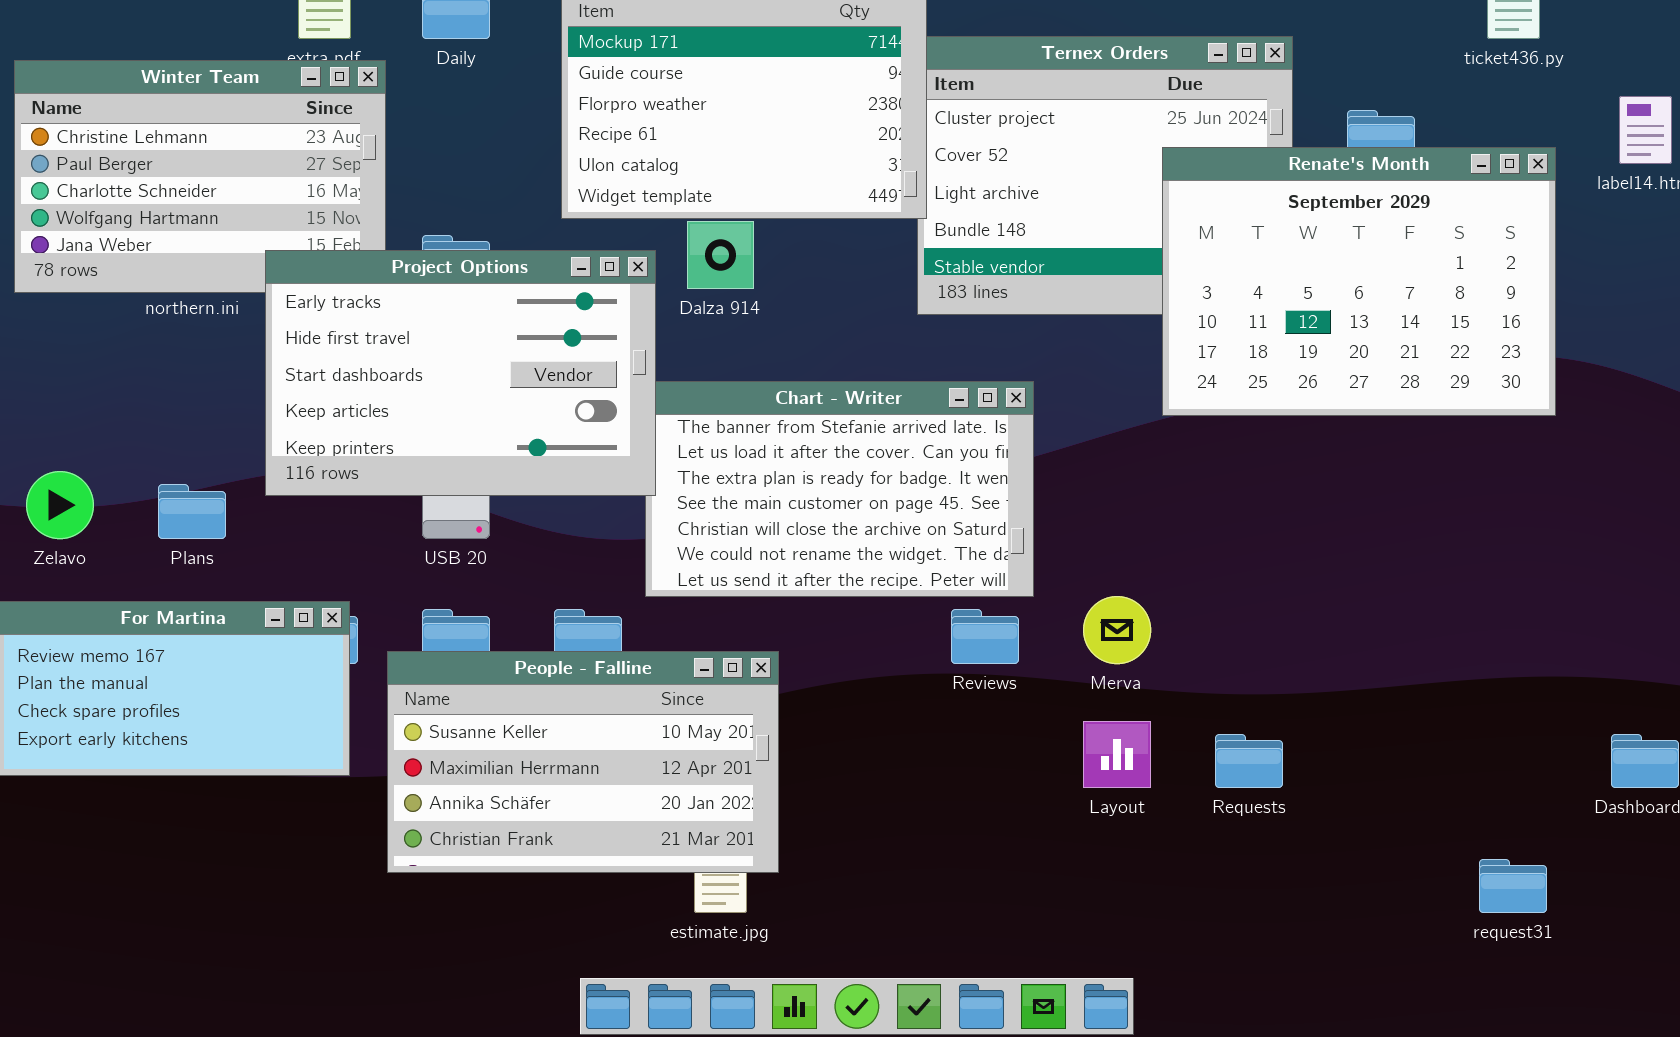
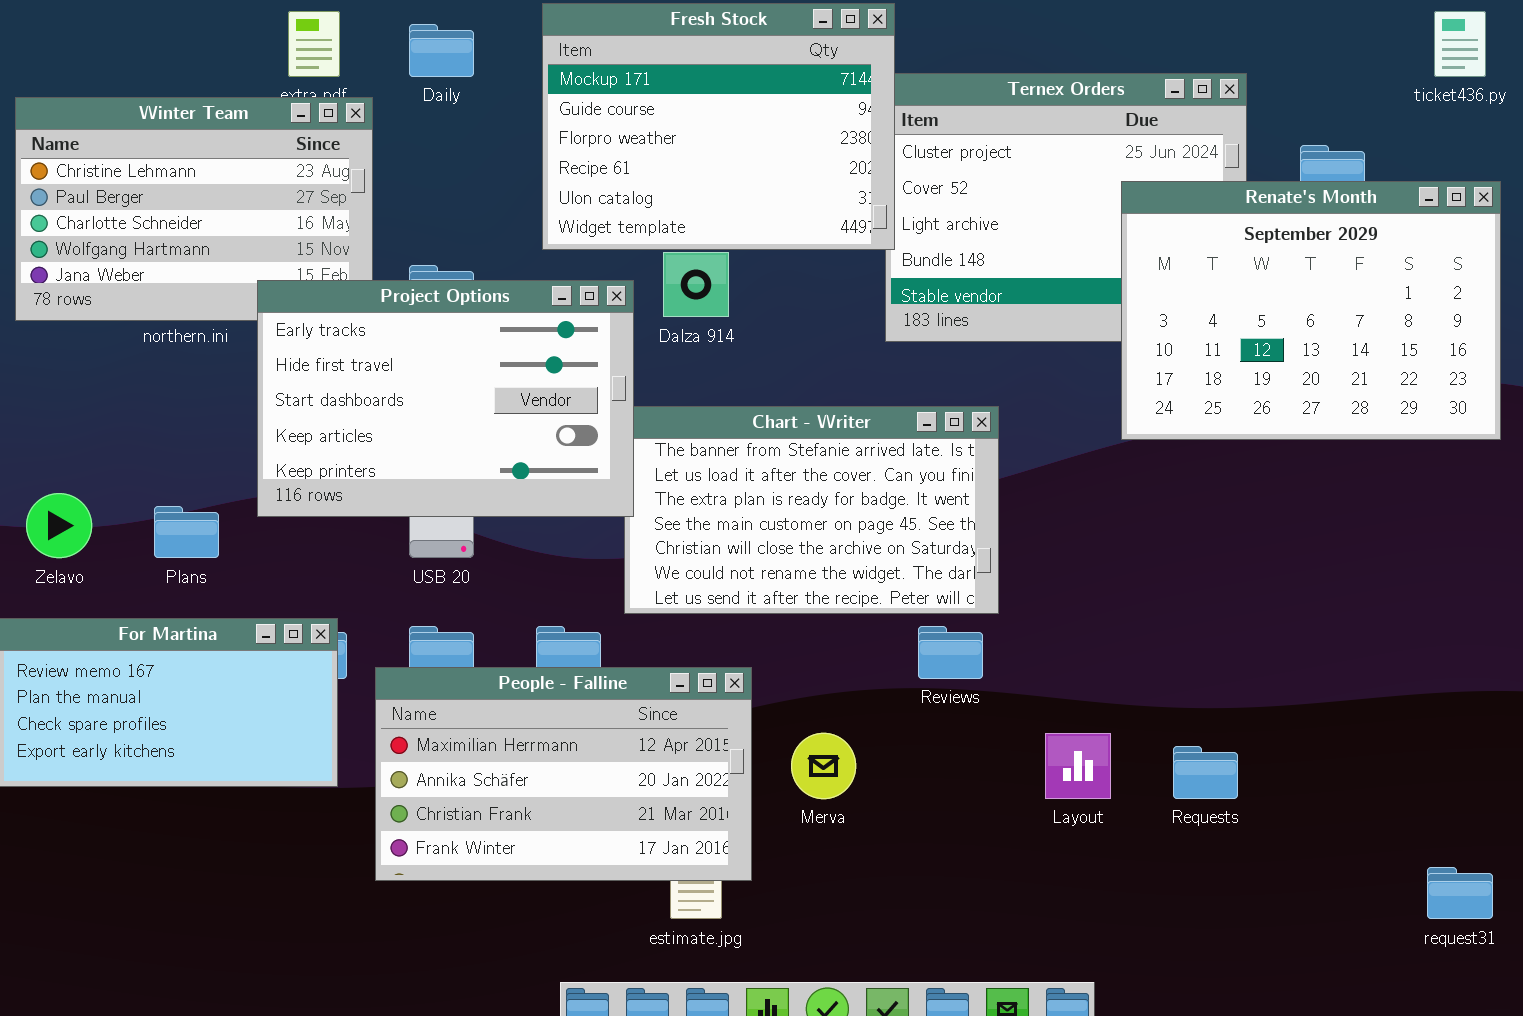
Merva: [1083,596,1151,664] -> [791,733,856,799], moved
People - Falline: [387,651,779,873] -> [375,667,752,881], scrolled down 1 row

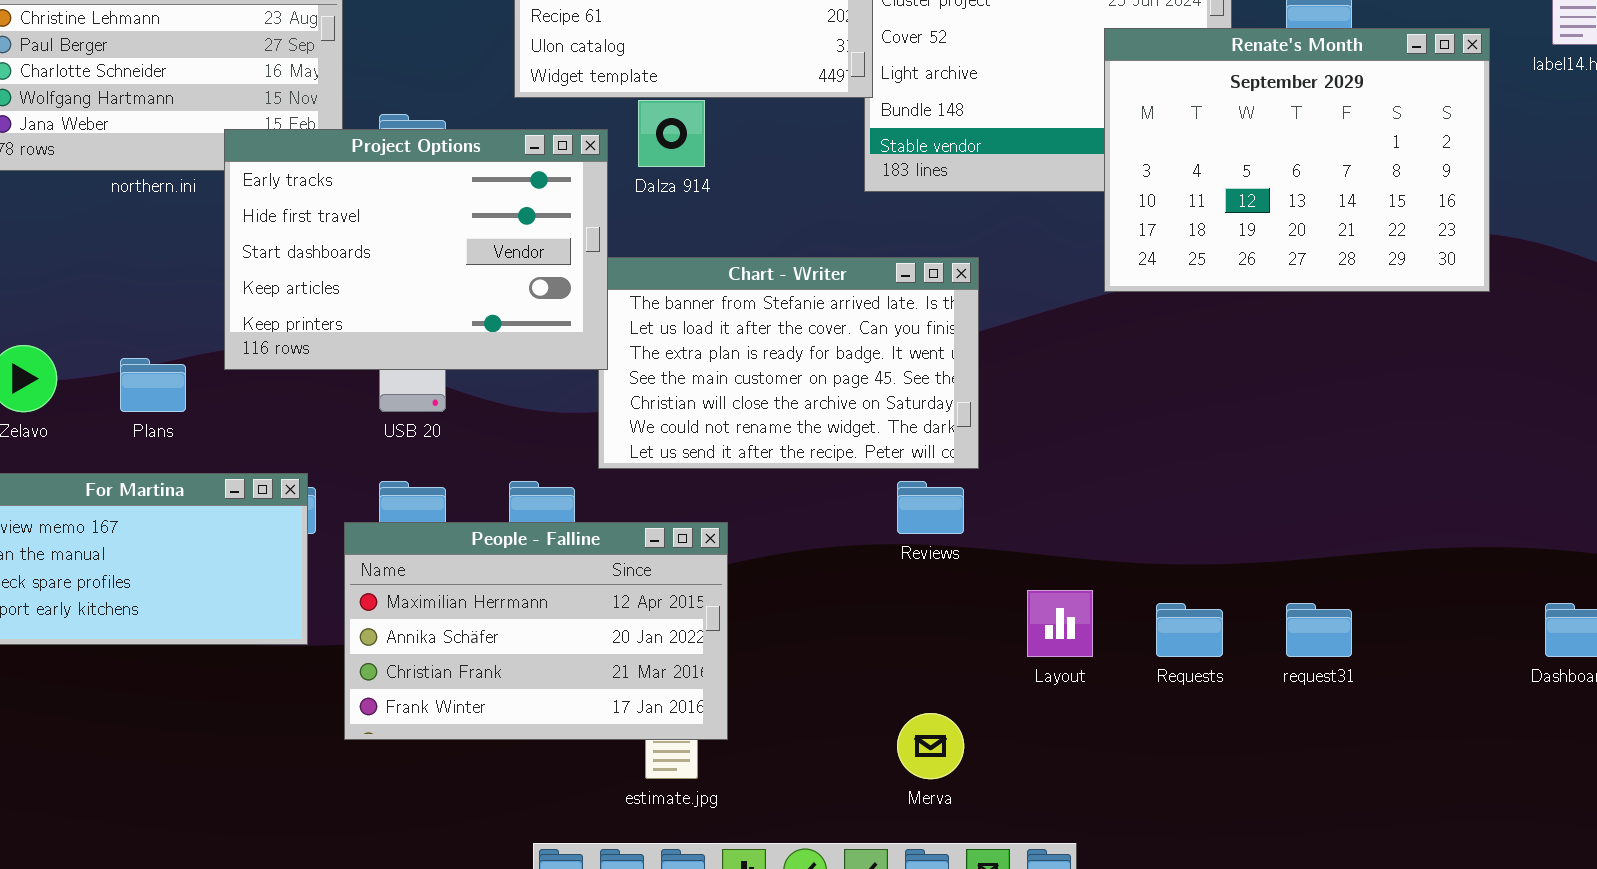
Merva: [791,733,856,799] -> [897,713,964,779], moved
request31: [1427,867,1493,919] -> [1286,603,1352,657], moved

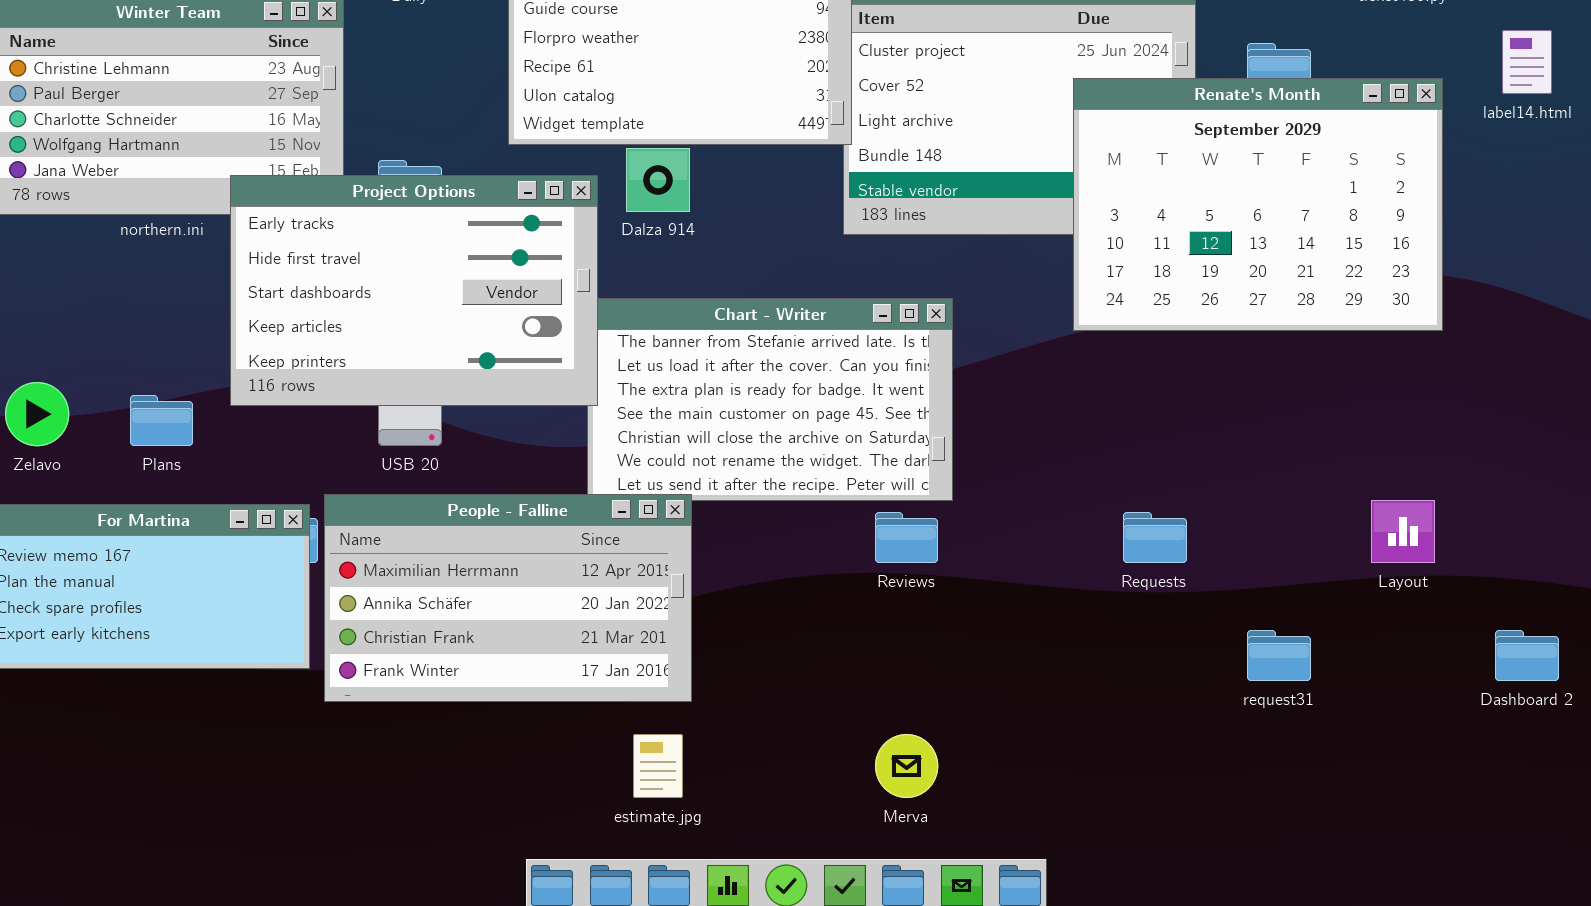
People - Falline: [344,522,728,740] -> [324,494,692,702], moved
Layout: [1027,590,1093,657] -> [1371,500,1435,563], moved
Requests: [1156,603,1223,657] -> [1123,512,1187,563], moved

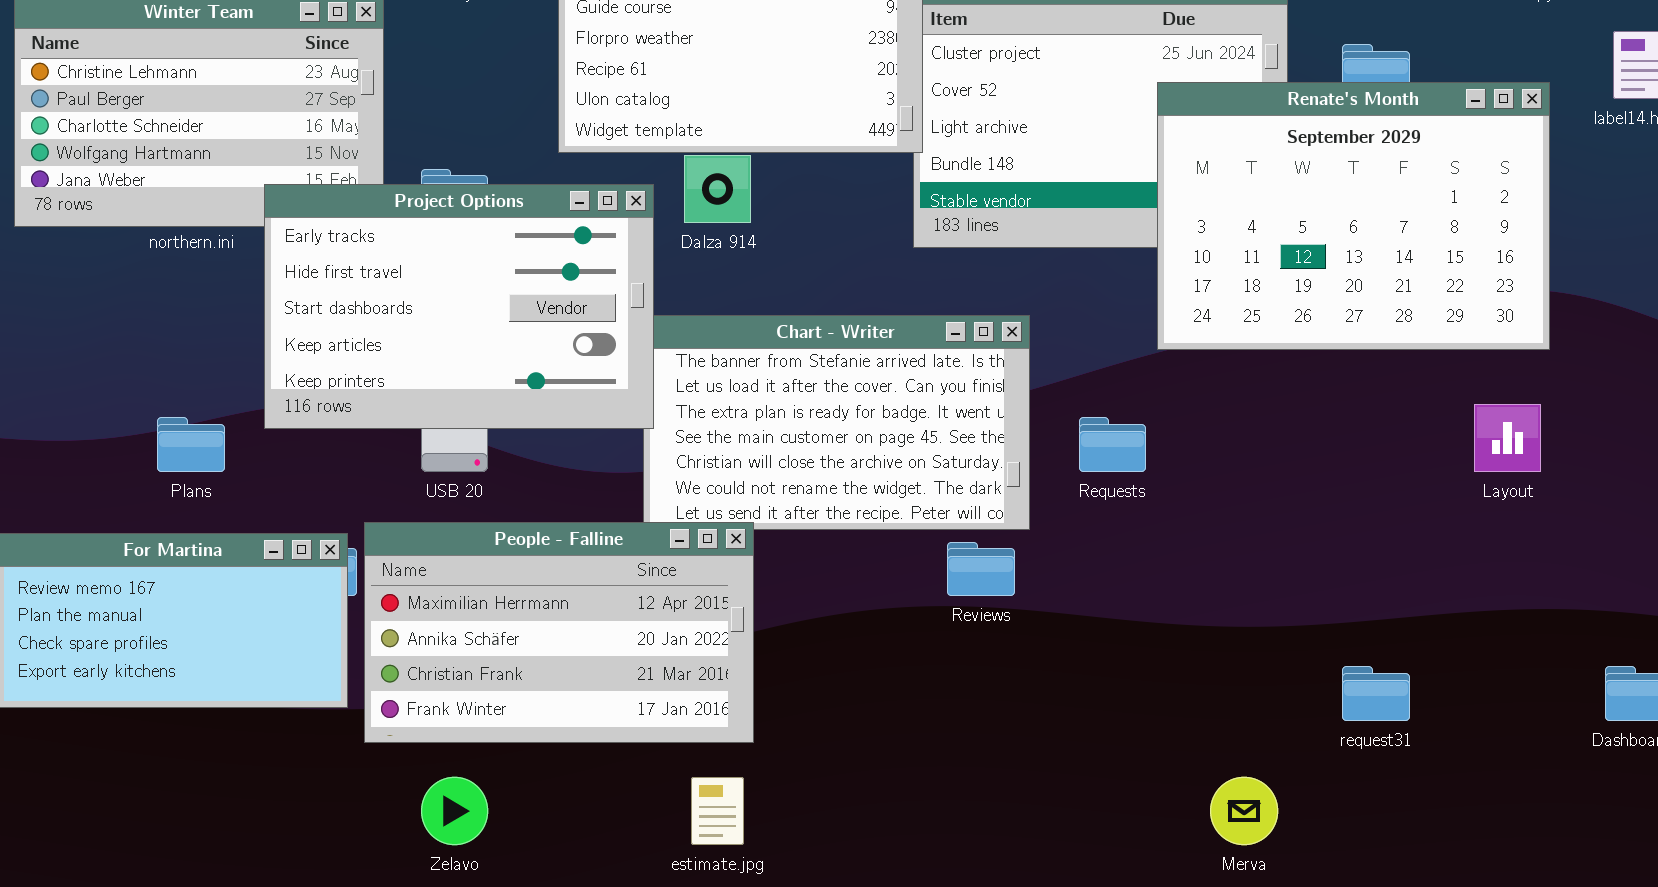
Zelavo: [5,382,69,446] -> [421,777,488,845], moved
Layout: [1371,500,1435,563] -> [1474,404,1541,472], moved
Requests: [1123,512,1187,563] -> [1079,417,1146,472], moved
Merva: [875,734,938,798] -> [1210,777,1278,845], moved

